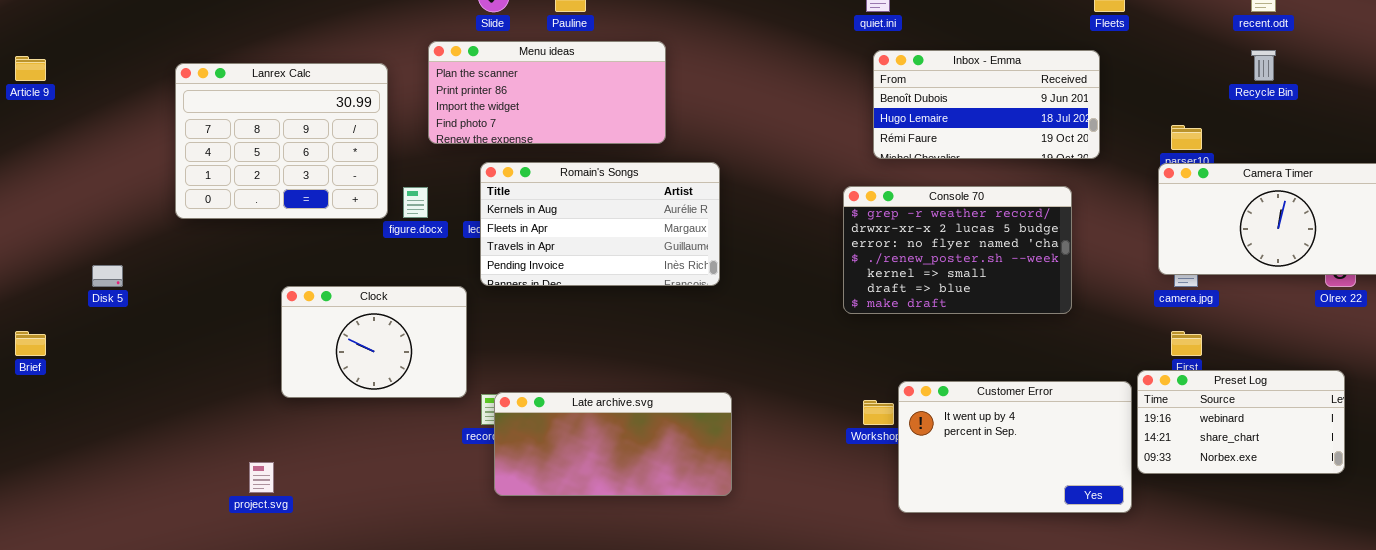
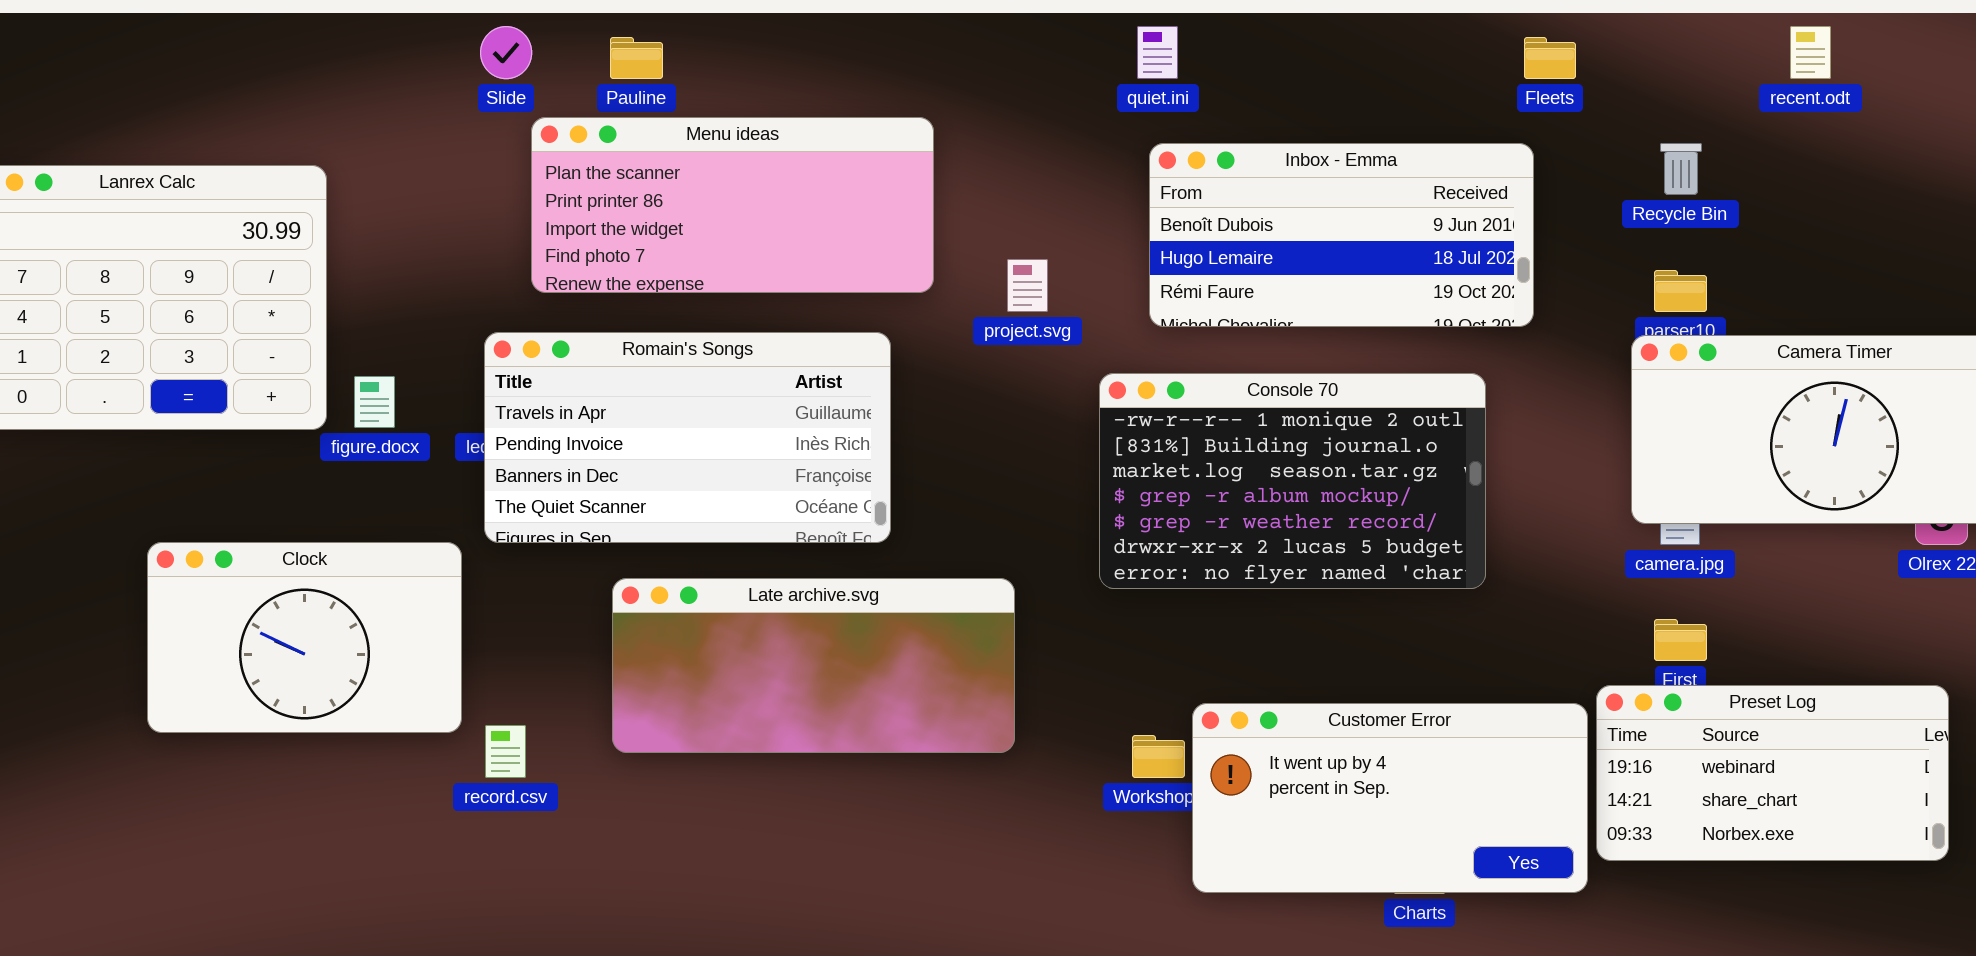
Menu ideas: [428,41,666,144] -> [531,117,934,293], moved
Recycle Bin: [1251,50,1276,81] -> [1660,143,1702,195], moved
Romain's Songs: [480,162,720,286] -> [484,332,891,543], scrolled down 2 rows
Console 70: [843,186,1072,314] -> [1099,373,1486,589], scrolled up 4 rows
Customer Error: [898,381,1132,513] -> [1192,703,1588,893], resized
Late archive.svg: [494,392,732,496] -> [612,578,1015,753], moved
project.svg: [249,462,274,493] -> [1007,259,1048,312], moved

